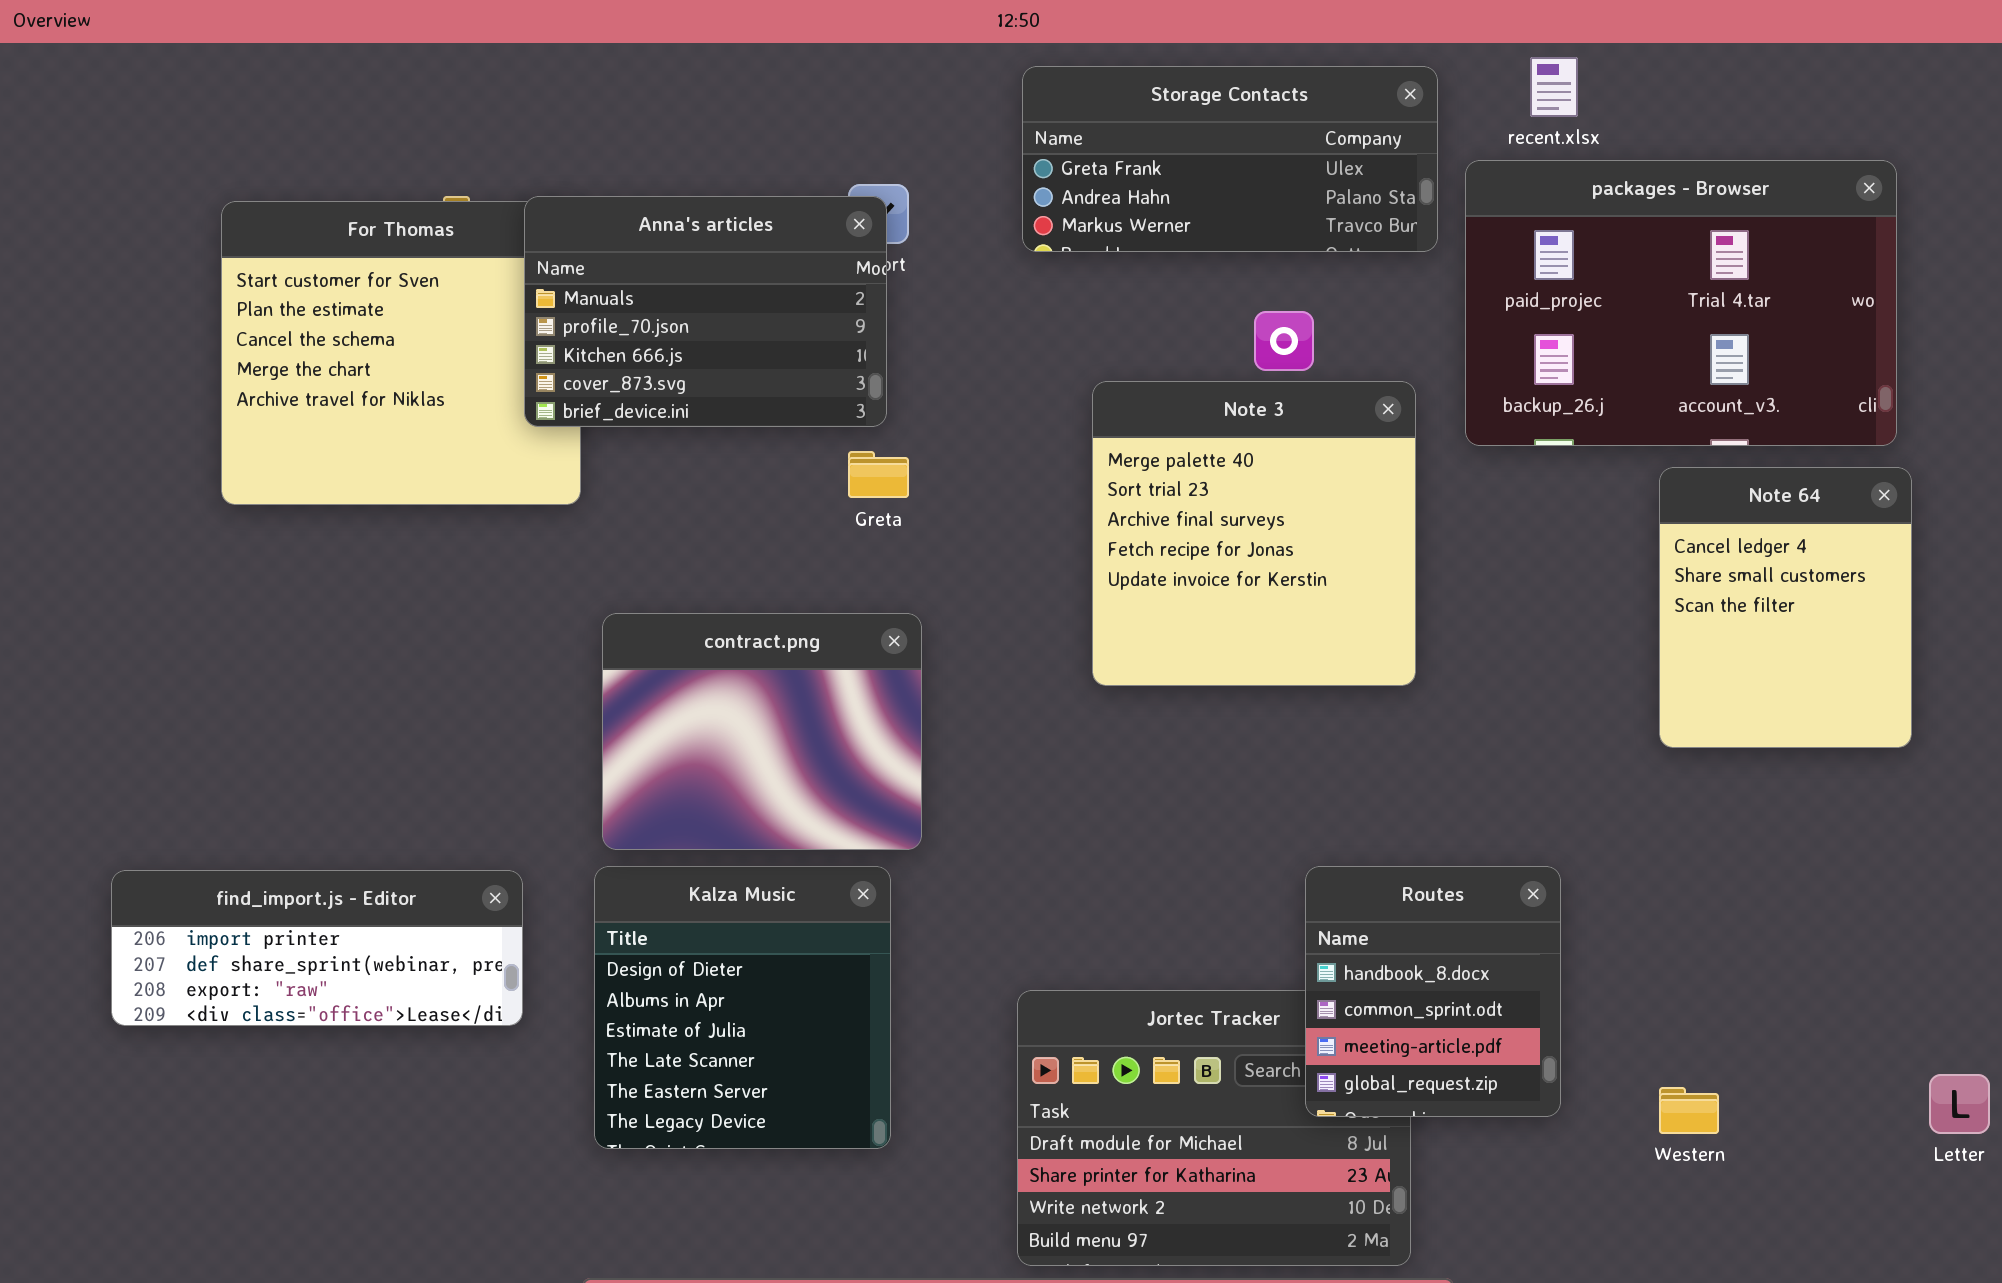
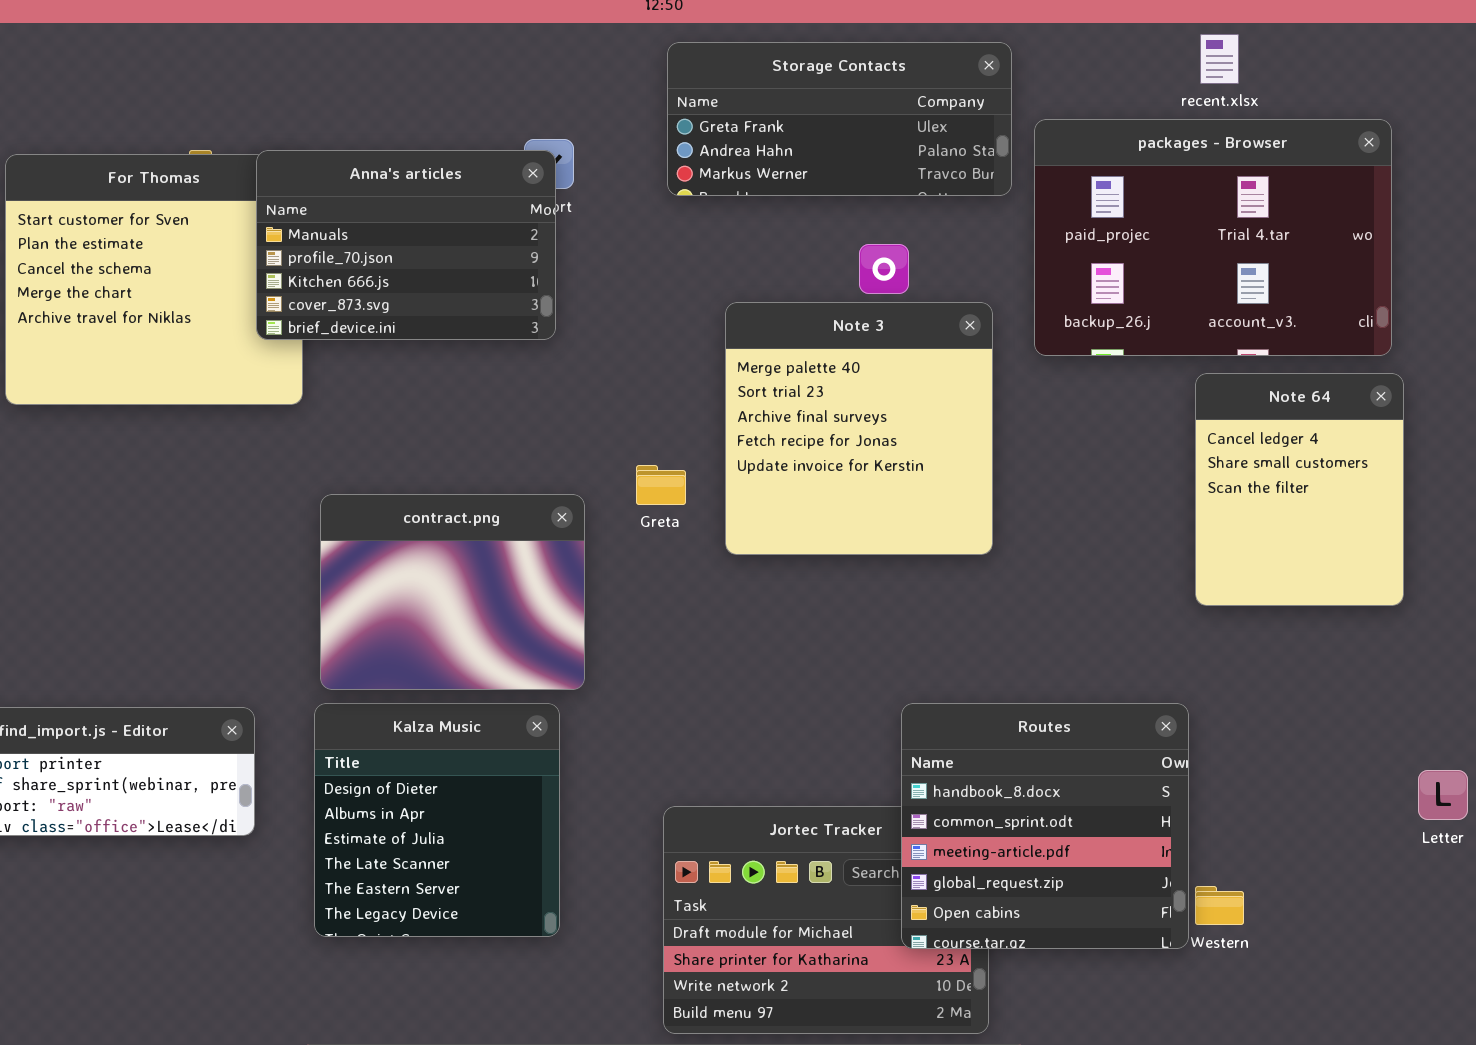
recent.xlsx: [1530,57,1578,117] -> [1200,34,1239,84], moved
Greta: [848,451,909,498] -> [636,465,686,505], moved
Routes: [1305,866,1561,1117] -> [901,703,1189,949], resized
Letter: [1929,1074,1990,1134] -> [1418,770,1468,820], moved

